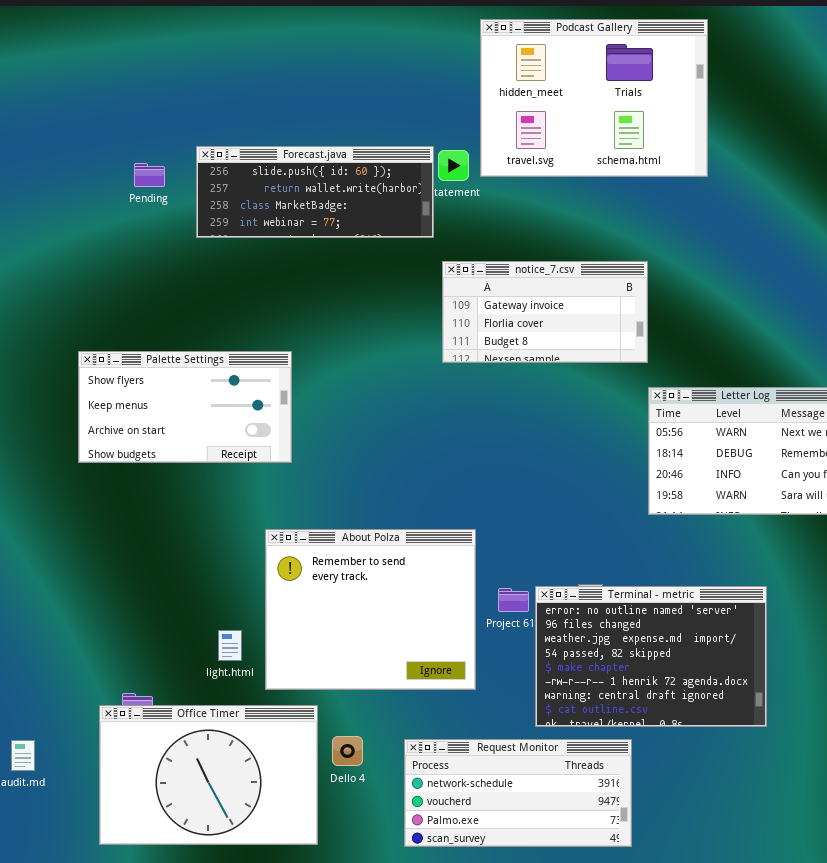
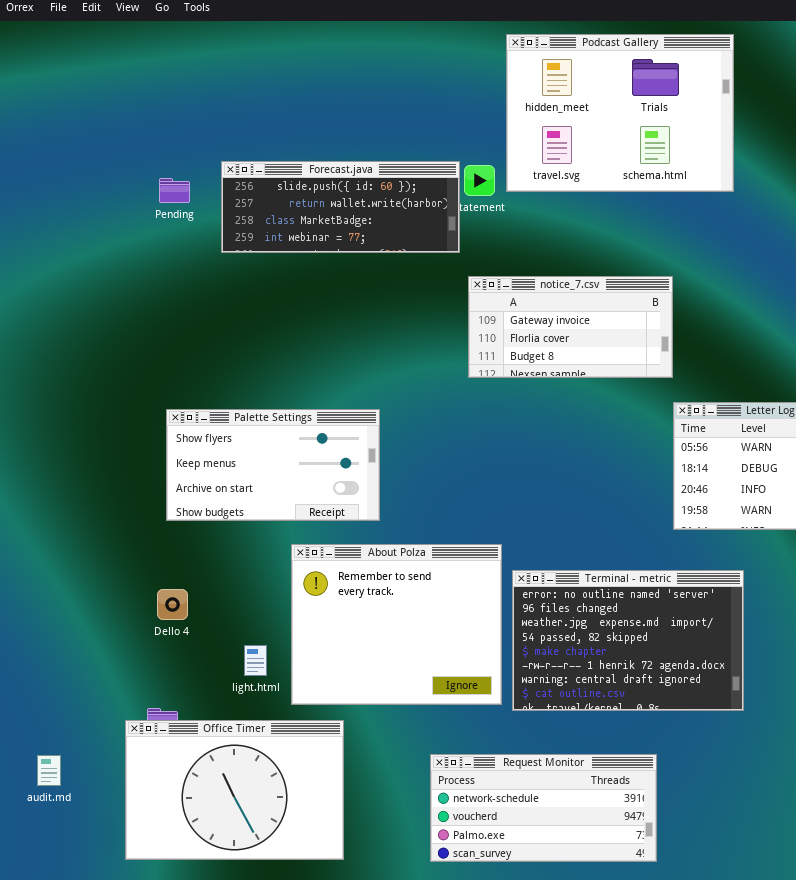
Palette Settings: [78,351,292,463] -> [166,409,380,521], moved
Terminal - metric: [535,586,767,727] -> [512,570,744,711], moved
Dello 4: [332,736,363,766] -> [157,589,188,620], moved

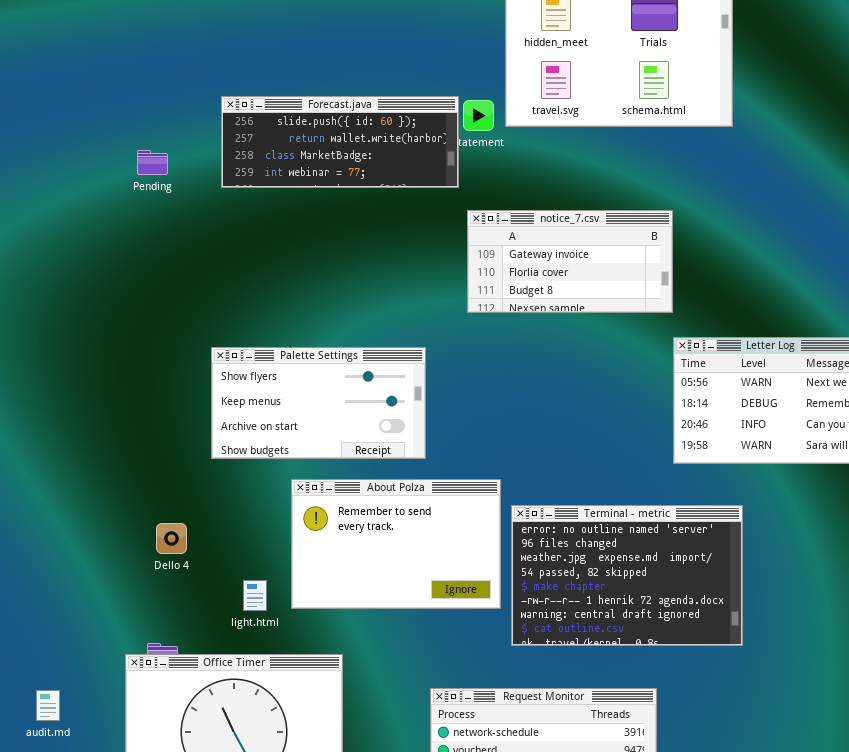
Pending: [159,178,190,203] -> [137,150,168,175], moved
Palette Settings: [166,409,380,521] -> [211,347,426,459], moved
About Polza: [291,544,502,705] -> [291,479,501,609], resized

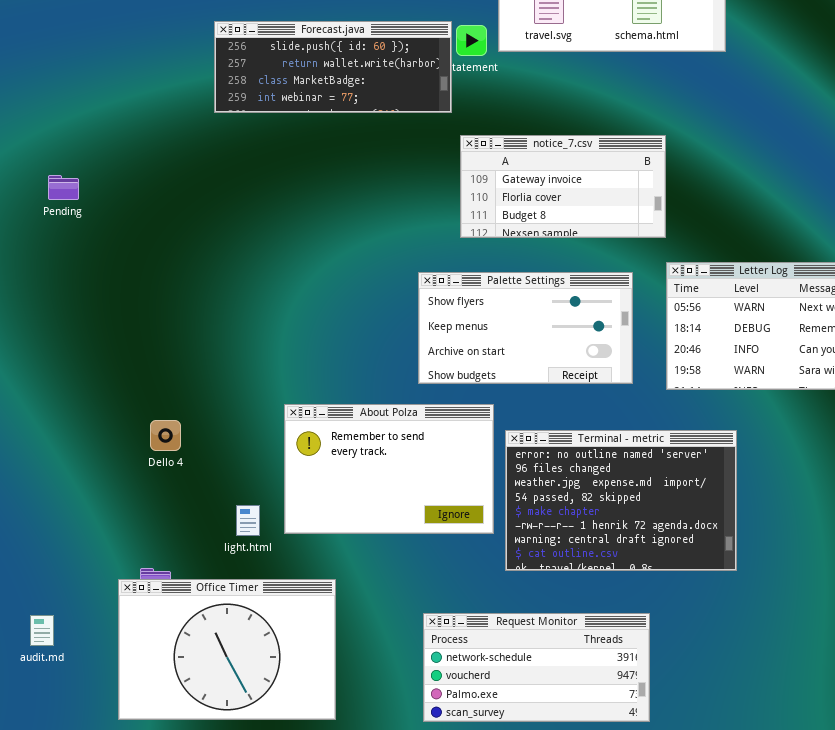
Pending: [137,150,168,175] -> [48,175,79,200], moved
Palette Settings: [211,347,426,459] -> [418,272,633,384], moved
Dello 4: [156,523,187,554] -> [150,420,181,451], moved

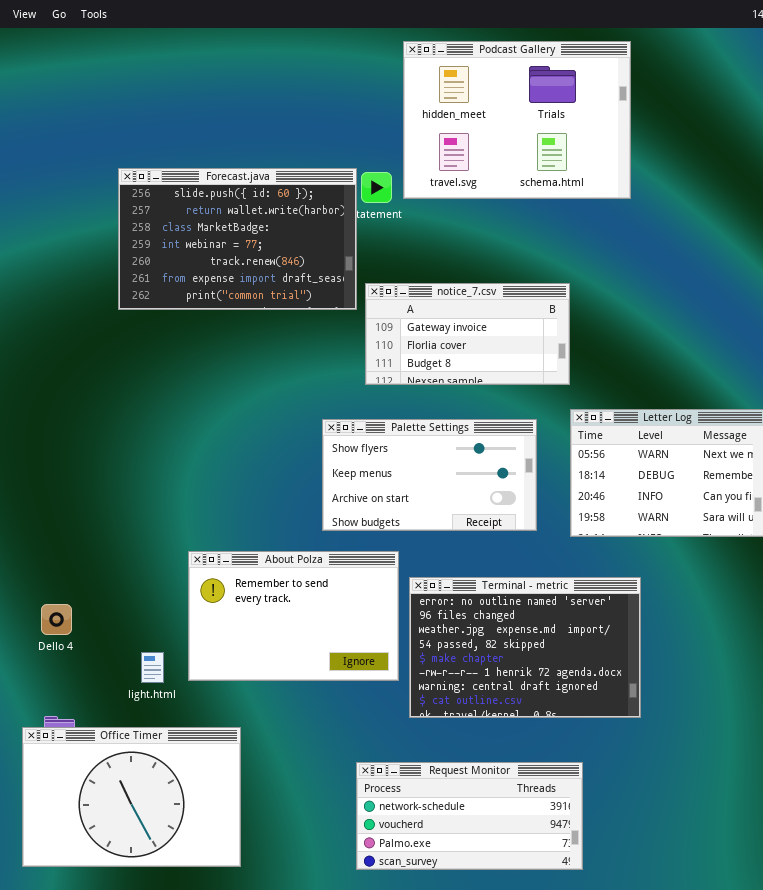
Forecast.java: [214,21,452,113] -> [118,168,357,310], resized
Dello 4: [150,420,181,451] -> [41,604,72,635], moved
Request Monitor: [423,613,650,722] -> [356,762,583,870], moved

